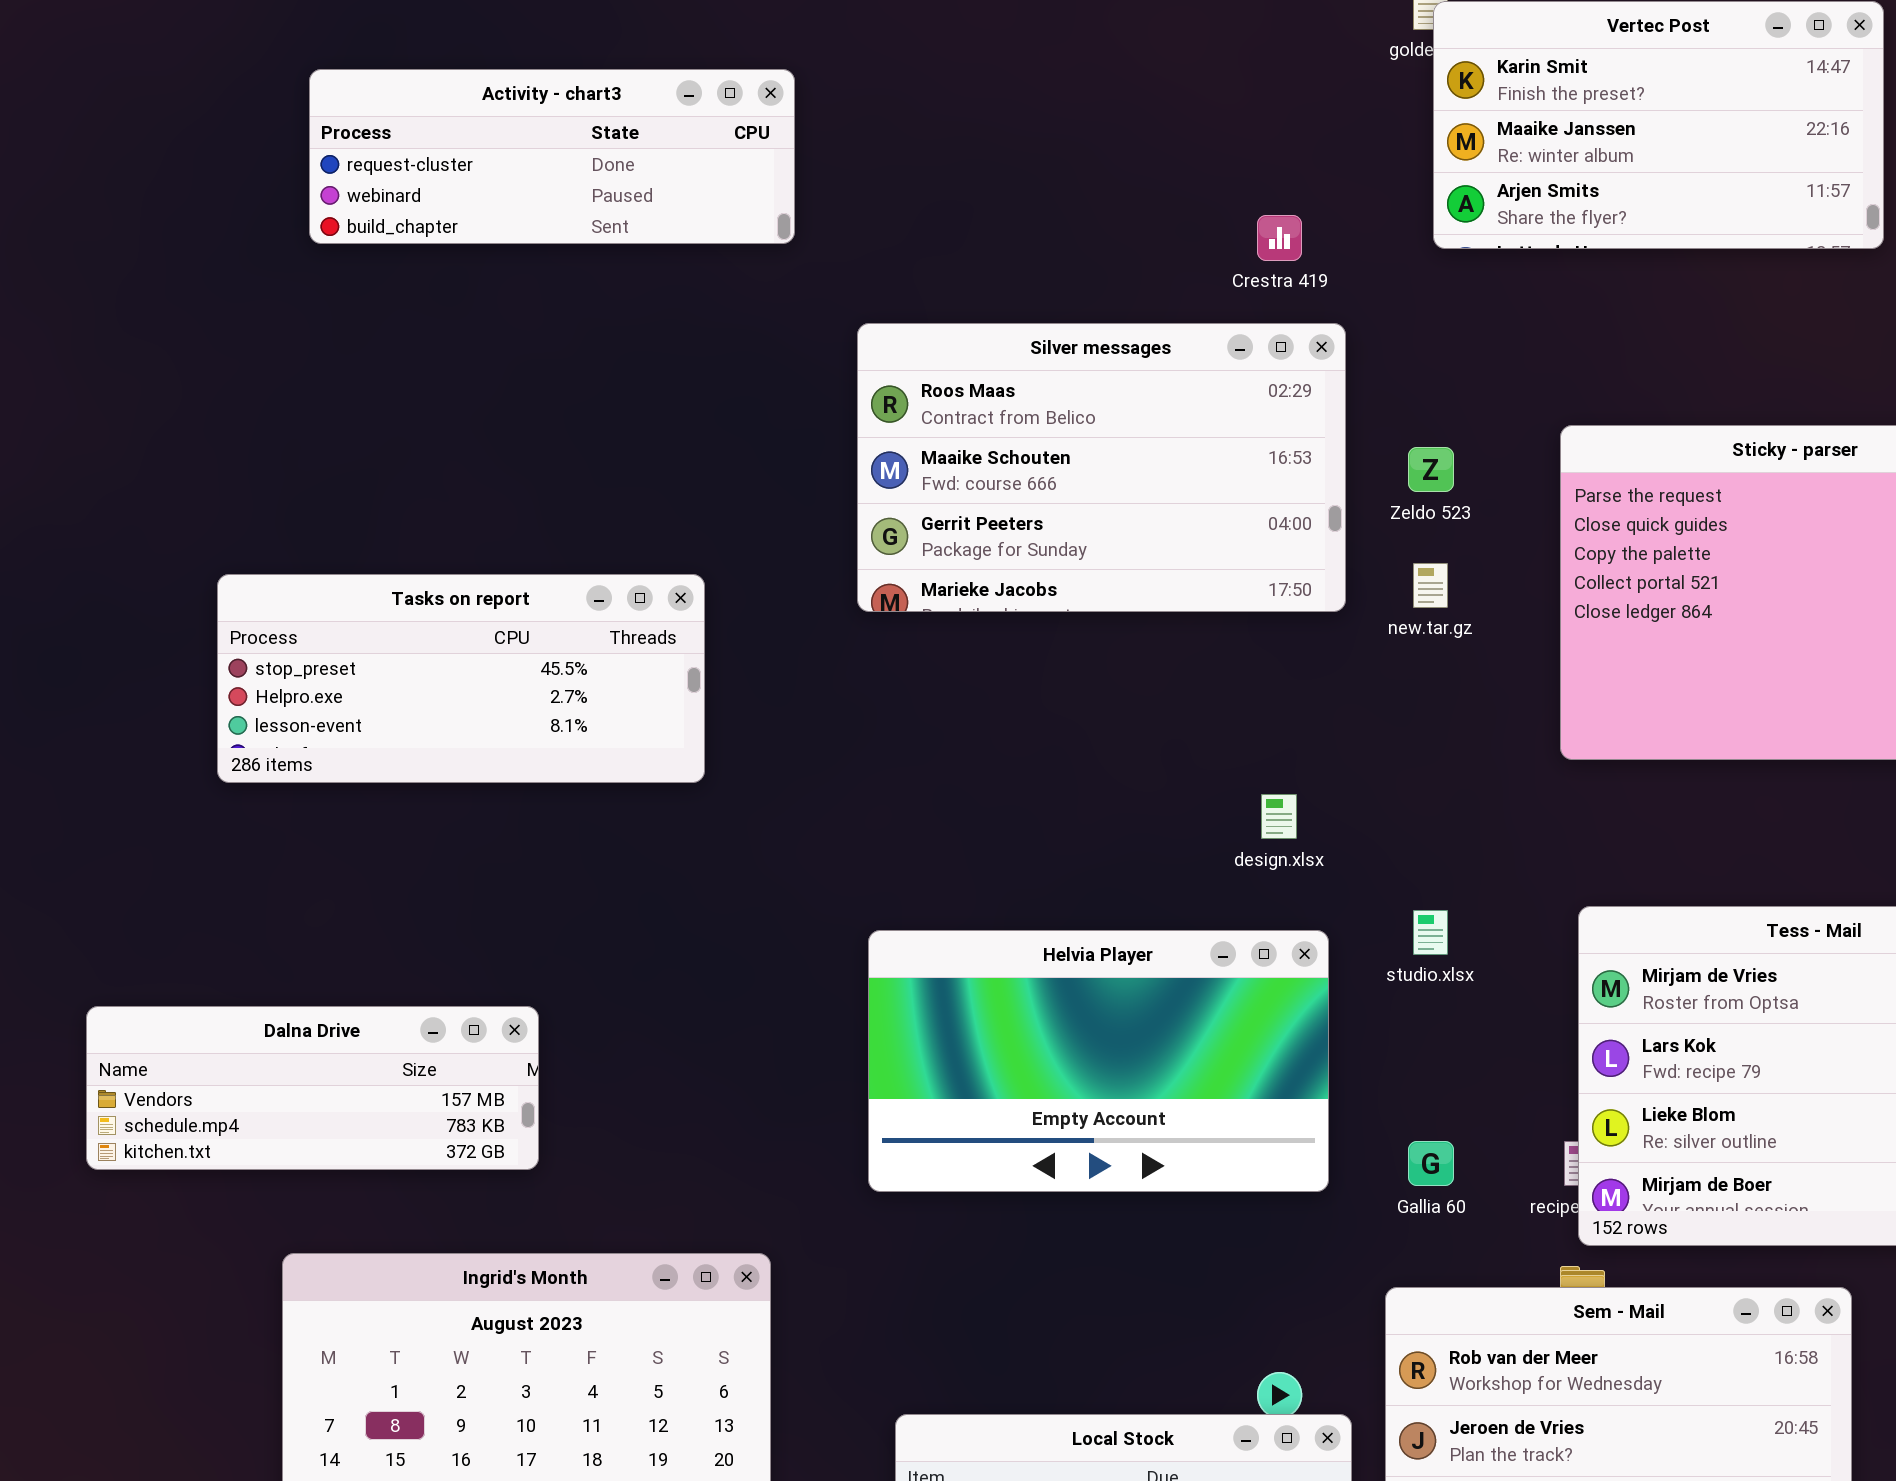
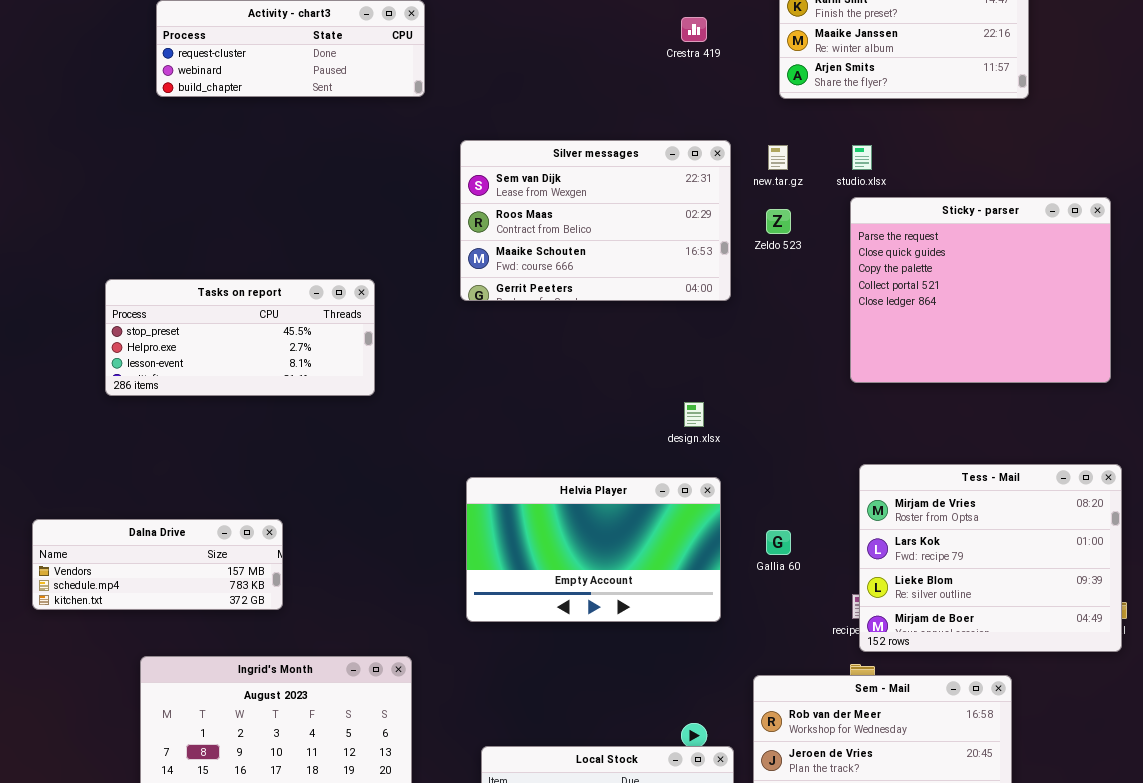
Crestra 419: [1257,215,1302,261] -> [681,17,707,42], moved
Silver messages: [857,323,1346,612] -> [460,140,731,301], scrolled up 1 row
new.tar.gz: [1413,563,1448,608] -> [768,145,788,170], moved
studio.xlsx: [1413,910,1448,955] -> [852,145,872,170], moved
Gallia 60: [1408,1141,1454,1186] -> [766,530,791,555], moved

